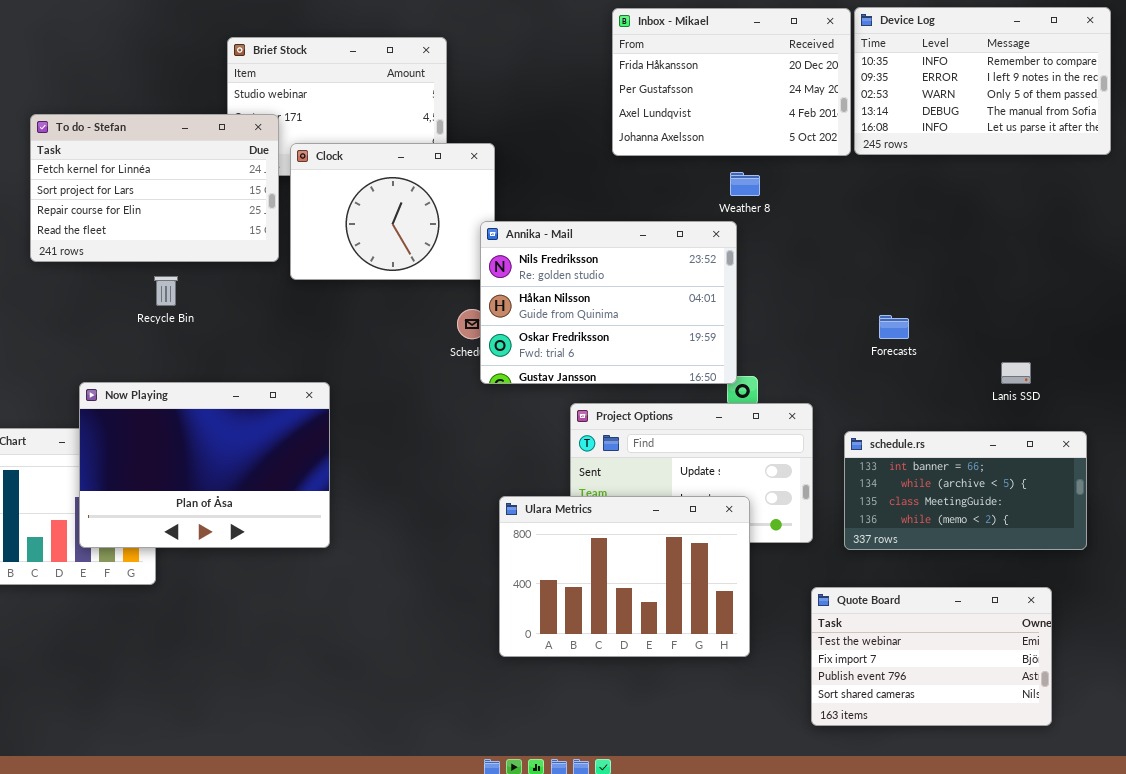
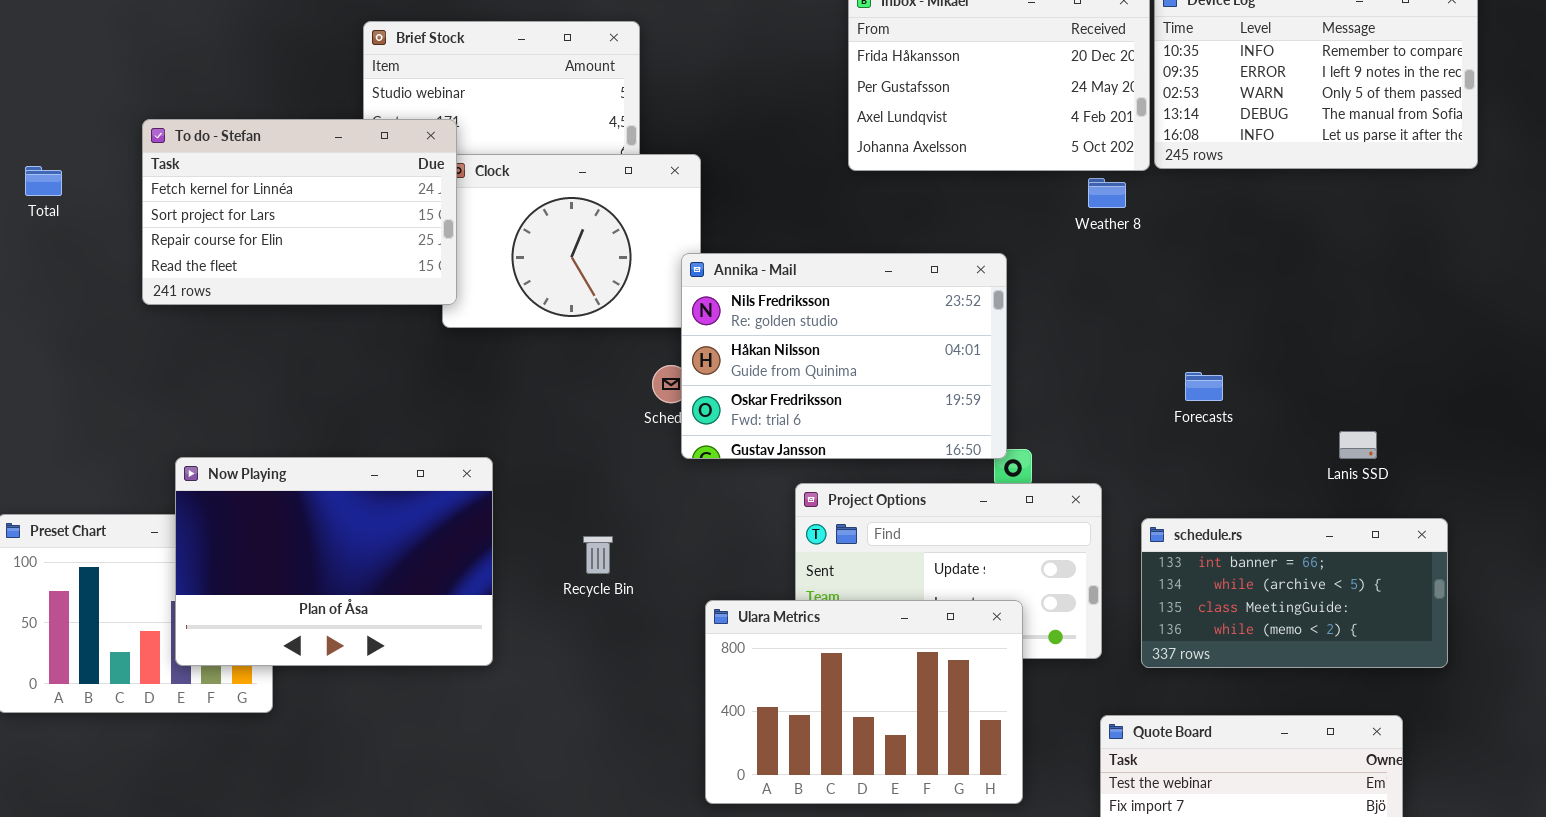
To do - Stefan: [30,114,279,262] -> [142,119,457,305], moved
Weather 8: [730,172,760,196] -> [1088,178,1126,208], moved
Recycle Bin: [154,276,178,306] -> [583,536,613,574], moved

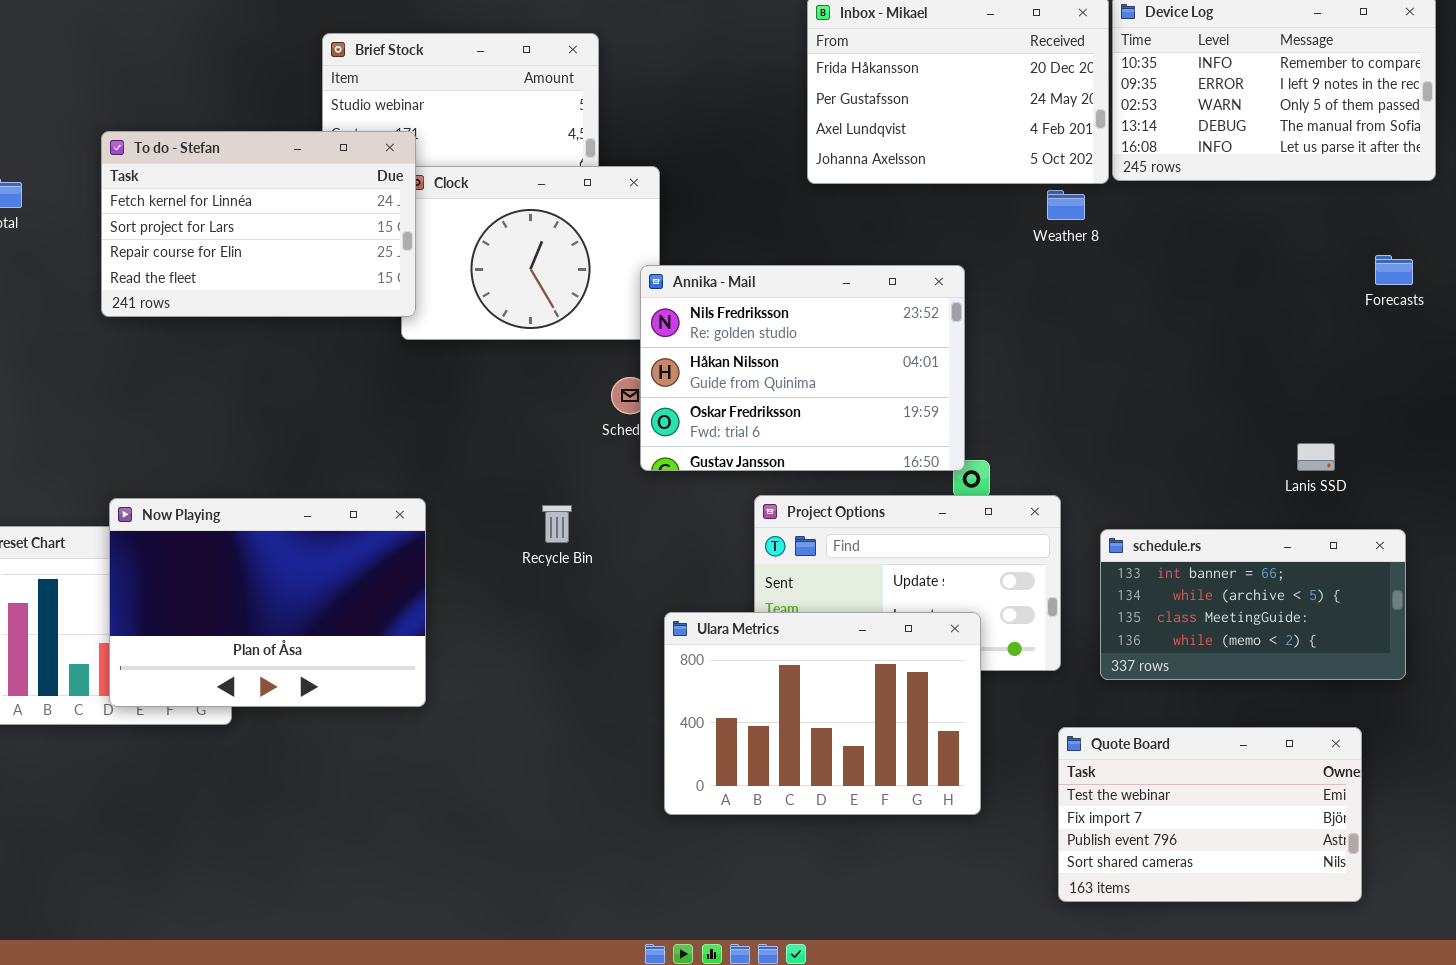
Forecasts: [1185,372,1223,401] -> [1375,255,1413,285], moved
Now Playing: [175,457,493,666] -> [109,498,426,707], moved
Recycle Bin: [583,536,613,574] -> [542,505,572,543], moved

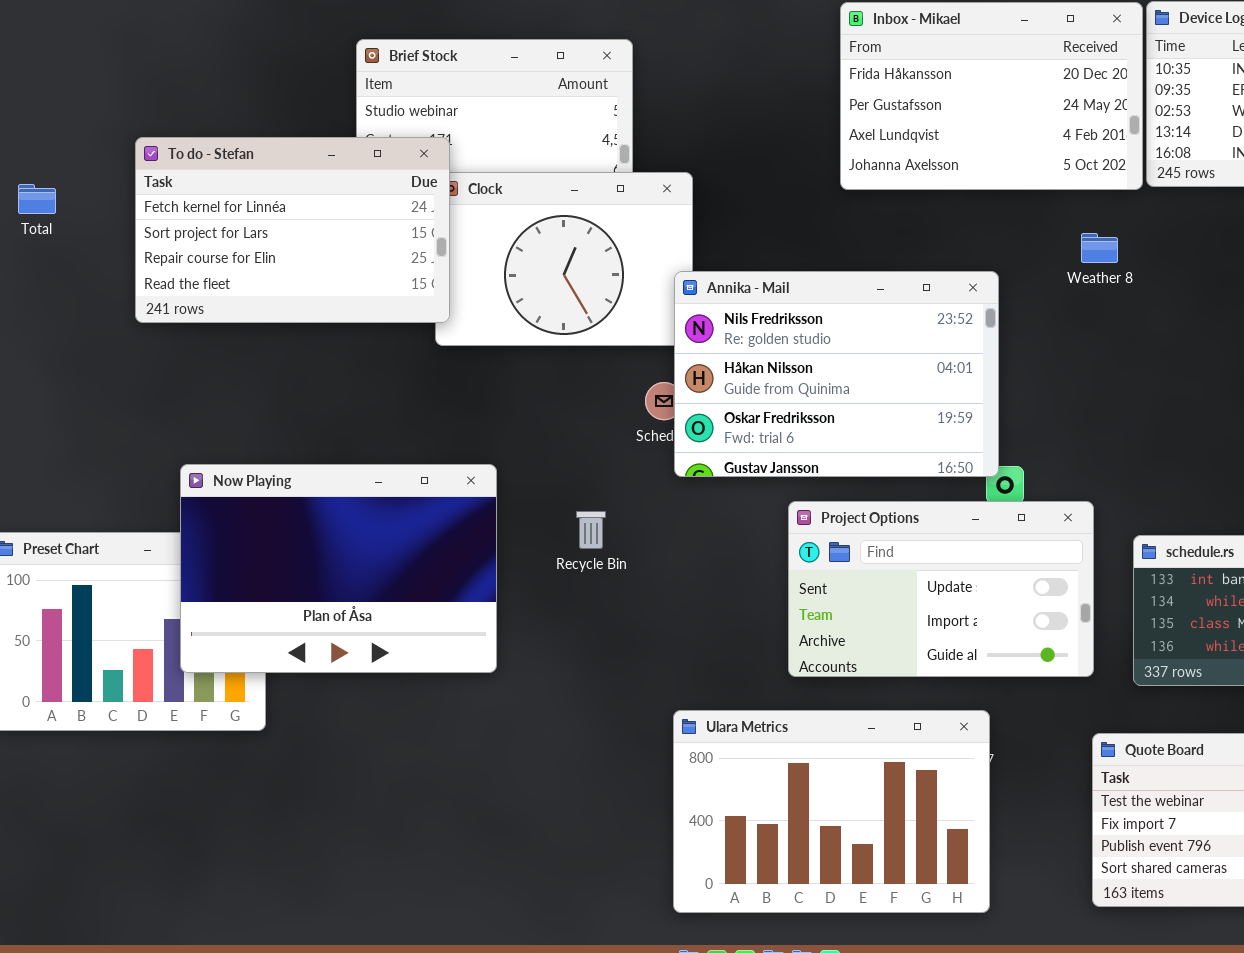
Weather 8: [1047,190,1085,220] -> [1081,233,1118,263], moved
Now Playing: [109,498,426,707] -> [180,464,497,673], moved
Ulara Metrics: [664,612,981,815] -> [673,710,990,913], moved

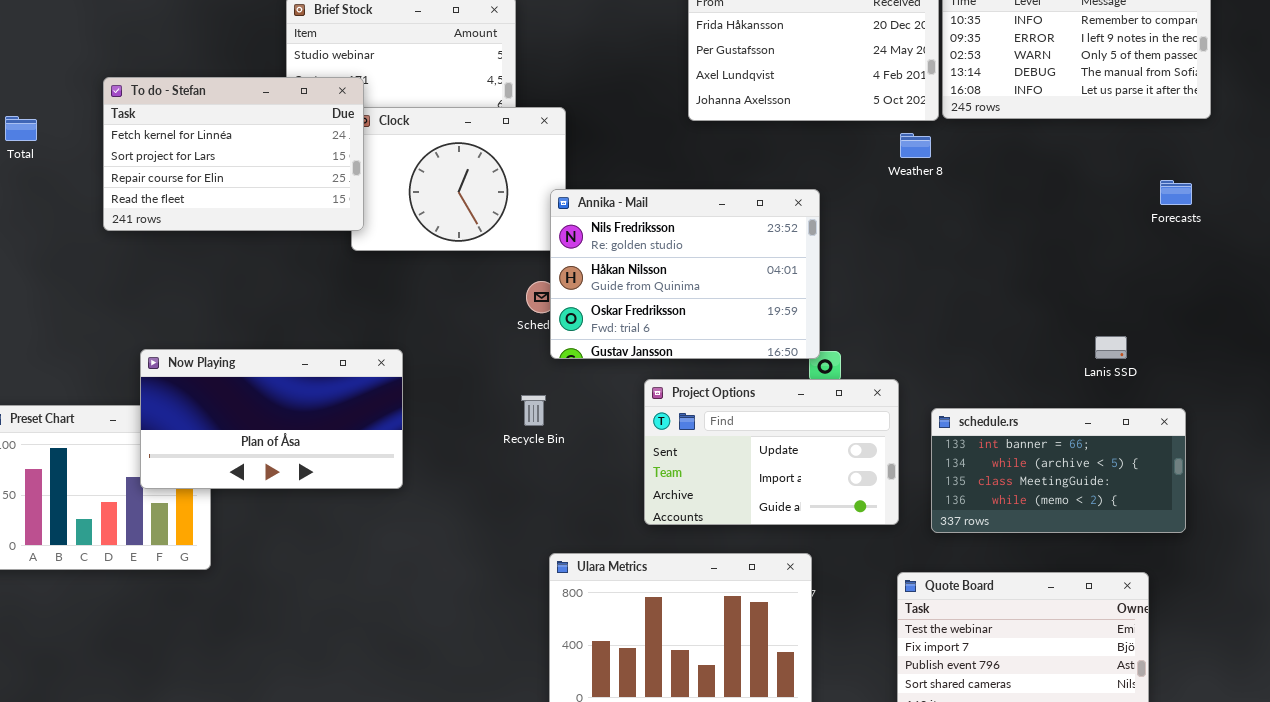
Weather 8: [1081,233,1118,263] -> [900,133,931,158], moved
Now Playing: [180,464,497,673] -> [140,349,403,489], resized
Recycle Bin: [576,511,606,549] -> [521,395,546,426], moved

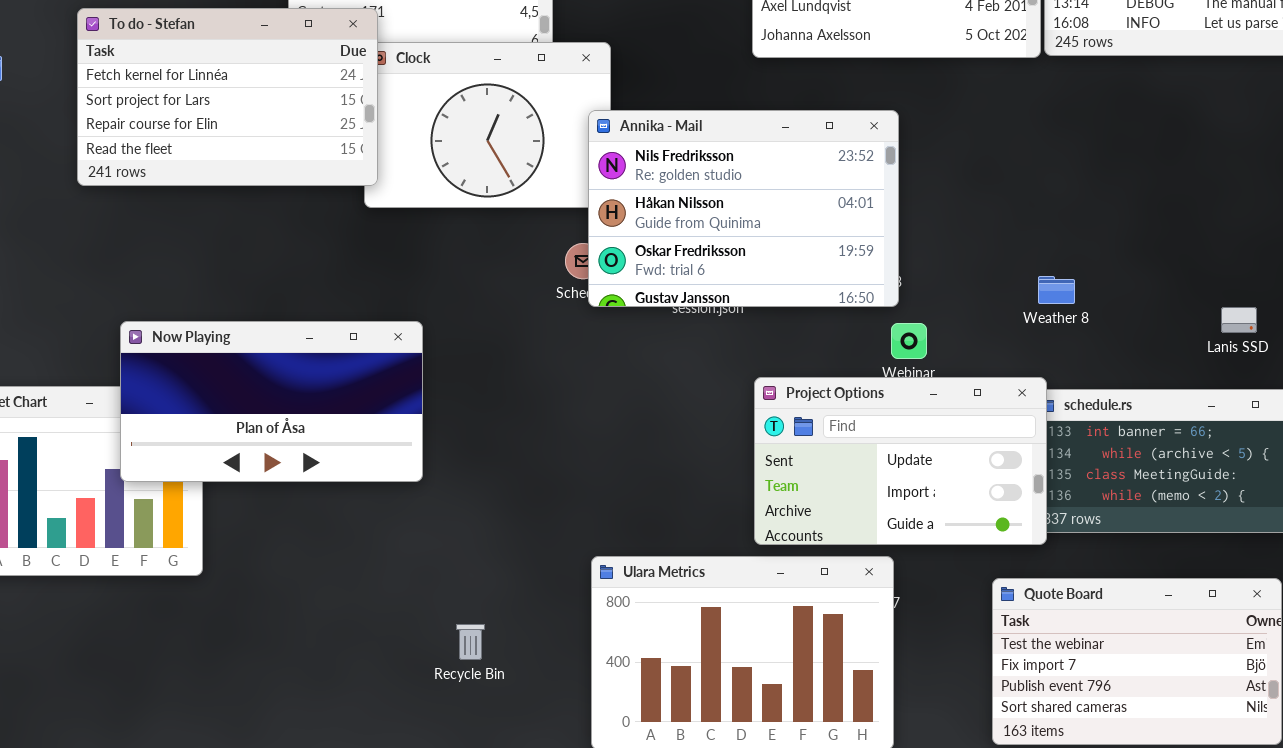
Weather 8: [900,133,931,158] -> [1038,276,1075,304], moved
Annika - Mail: [550,189,820,359] -> [588,110,899,307], moved
Project Options: [644,379,899,525] -> [754,377,1047,545], moved
Recycle Bin: [521,395,546,426] -> [456,624,485,660], moved

